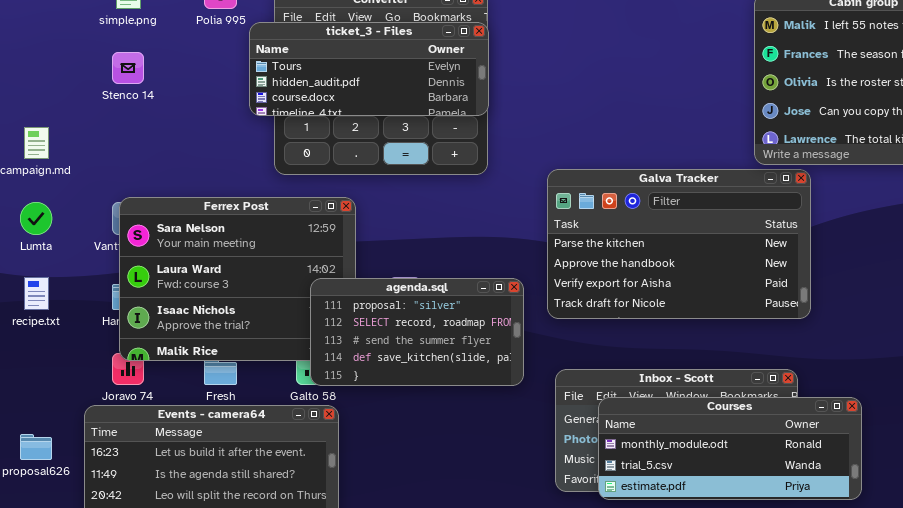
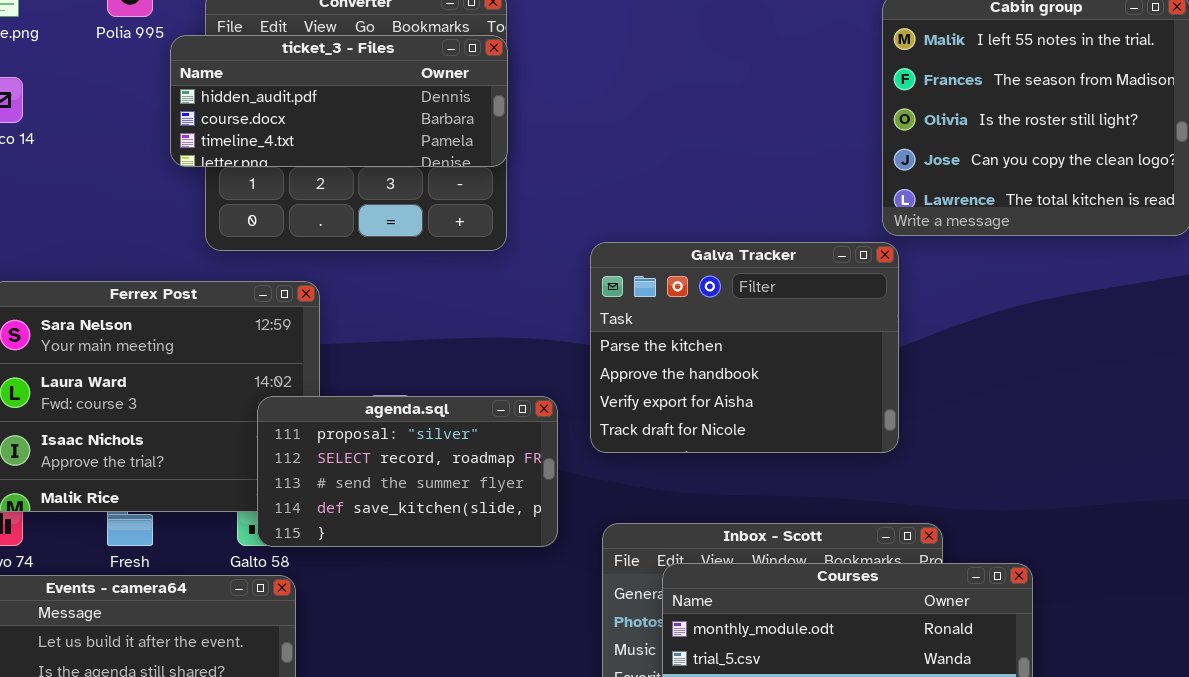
ticket_3 - Files: [249,22,489,116] -> [170,35,508,167], scrolled down 1 row
Galva Tracker: [547,169,811,319] -> [590,242,899,453], resized

